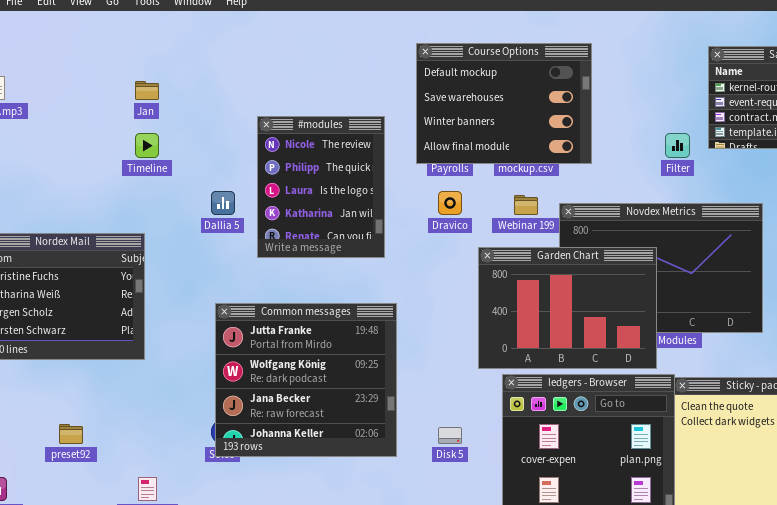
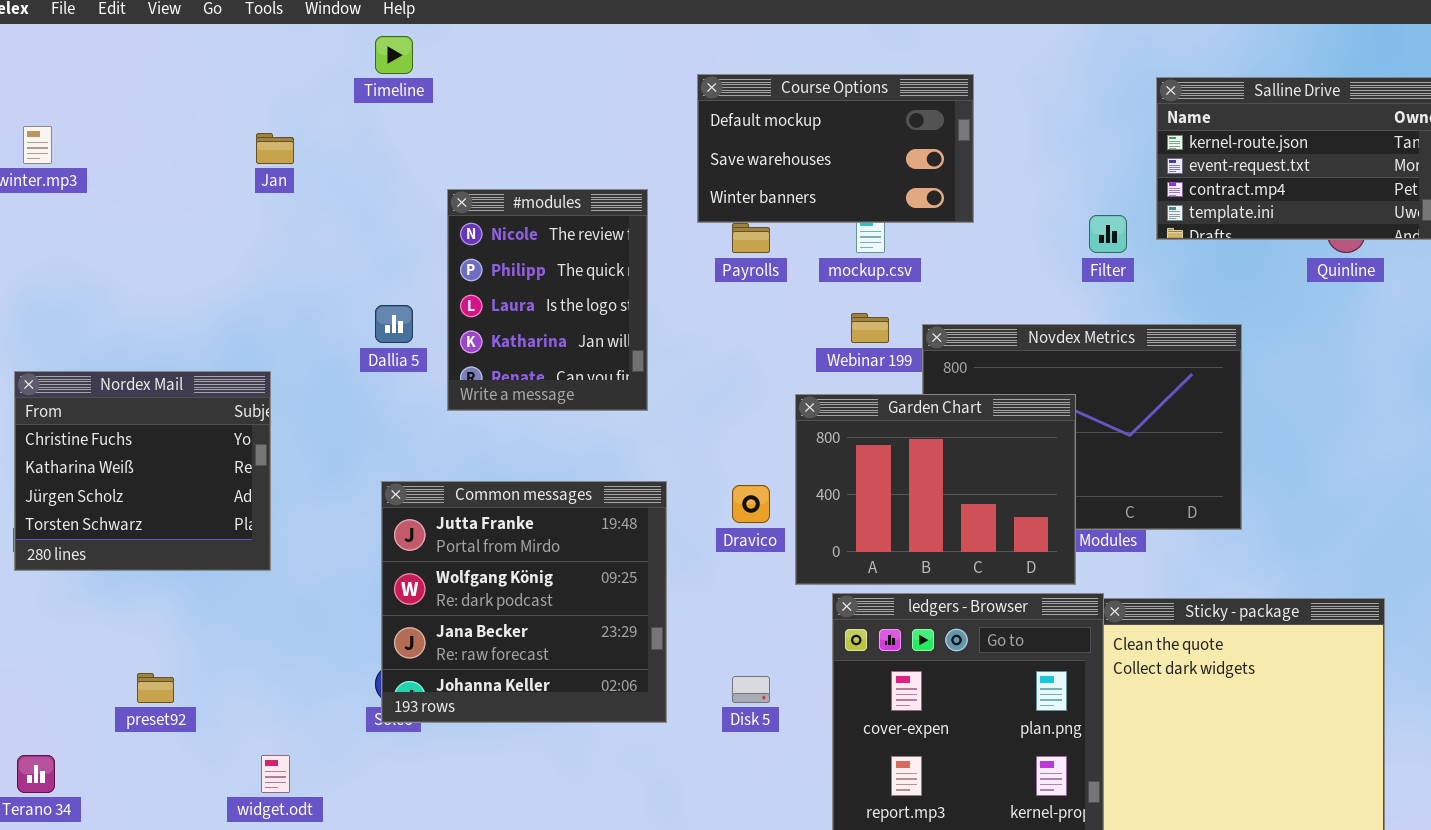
Course Options: [416,43,592,164] -> [697,74,974,223], resized
Timeline: [135,133,159,158] -> [375,36,413,74], moved
Dravico: [438,191,462,215] -> [732,485,770,523], moved

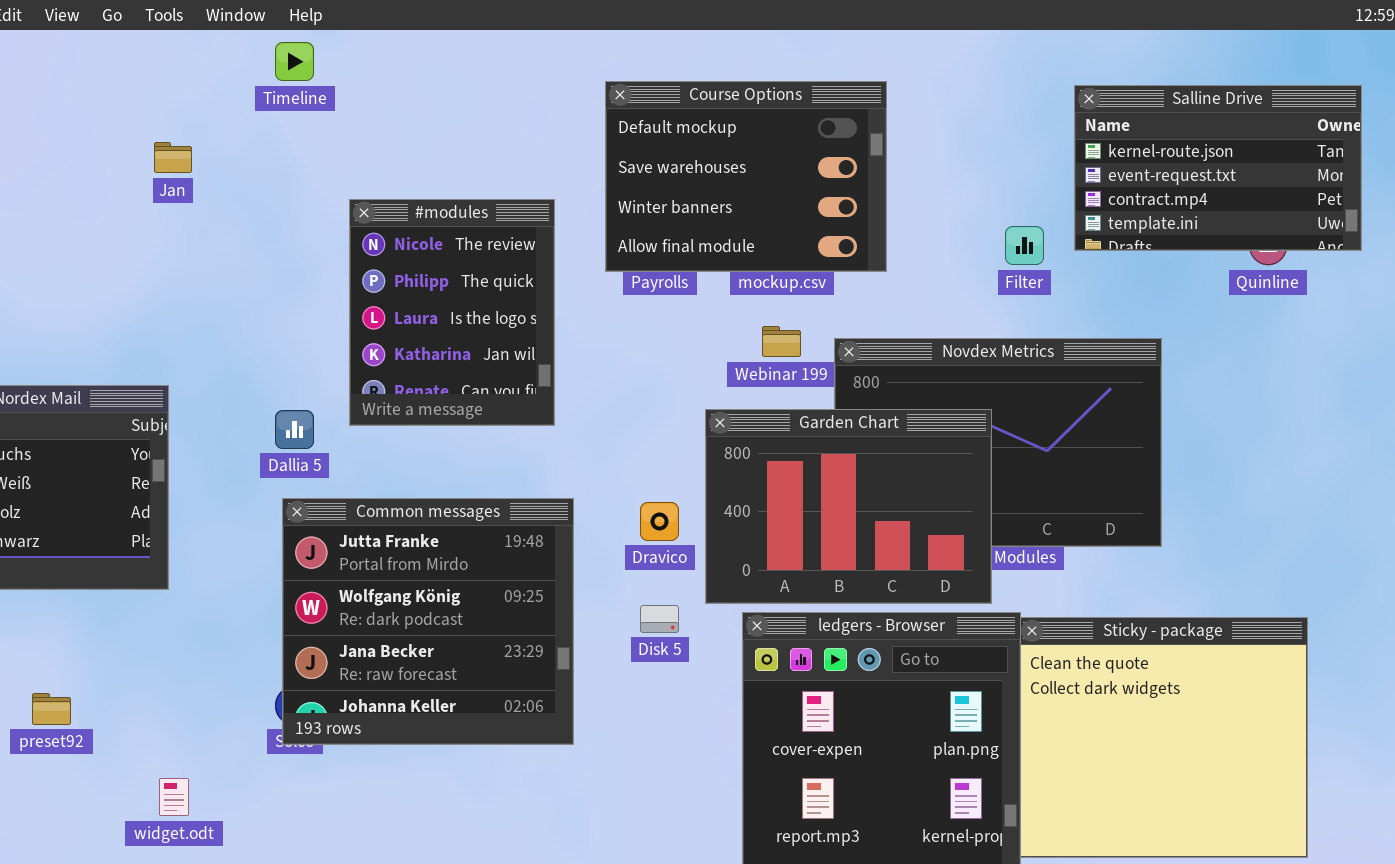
Course Options: [697,74,974,223] -> [605,81,887,272], resized
Dallia 5: [375,305,413,343] -> [275,410,314,449], moved
Disk 5: [732,676,770,703] -> [640,605,679,633], moved

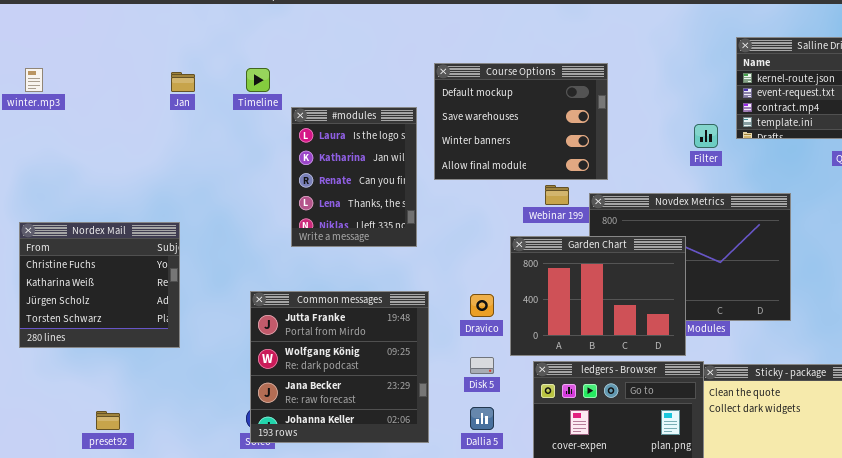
Timeline: [275,42,314,81] -> [246,68,270,92], moved
Course Options: [605,81,887,272] -> [434,63,608,180], moved
#modules: [349,199,555,426] -> [291,107,417,247], scrolled down 2 rows
Dallia 5: [275,410,314,449] -> [470,407,494,430], moved

